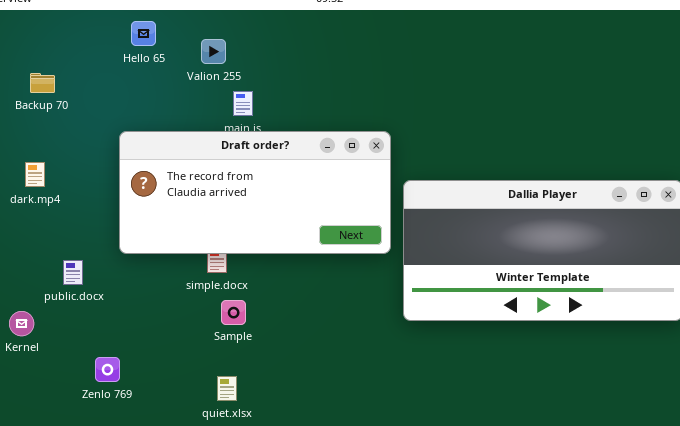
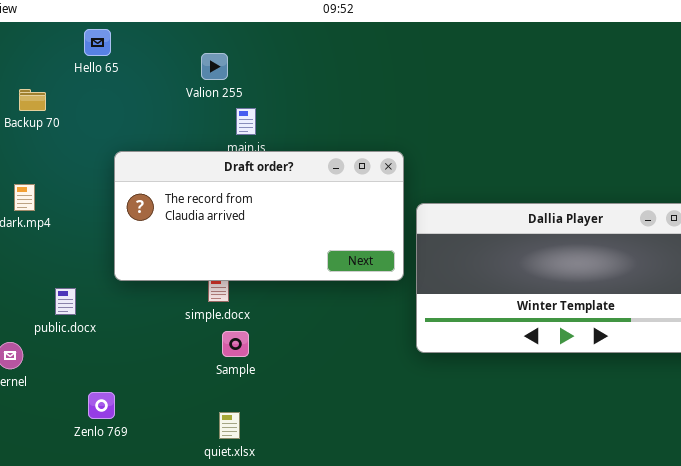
Hello 65: [131,21,156,46] -> [84,29,111,56], moved

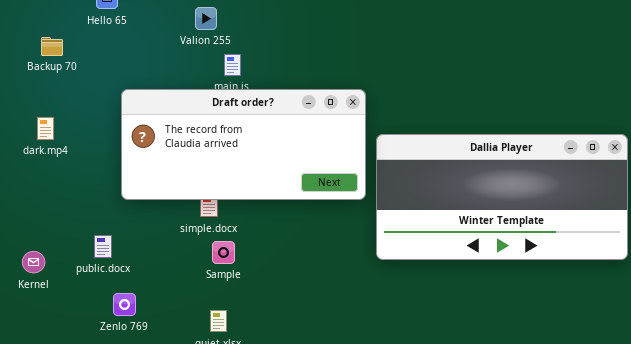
public.docx: [55,288,76,315] -> [94,235,112,258], moved
Zenlo 769: [88,392,115,419] -> [113,293,136,316], moved

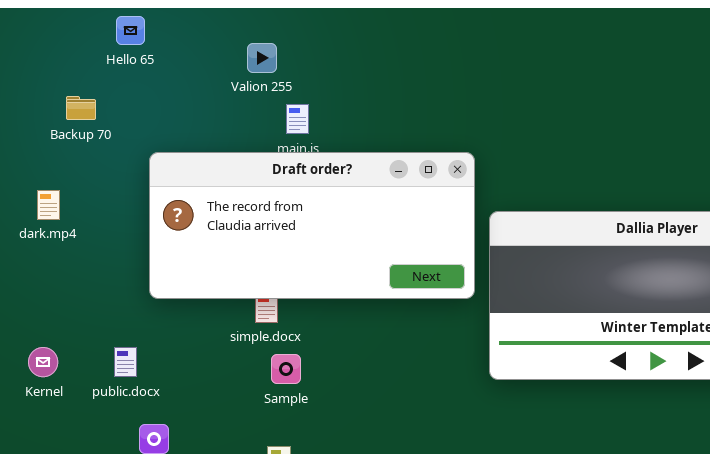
Backup 70: [41,37,63,56] -> [66,96,96,120], moved
Kernel: [22,251,45,273] -> [28,347,58,377], moved

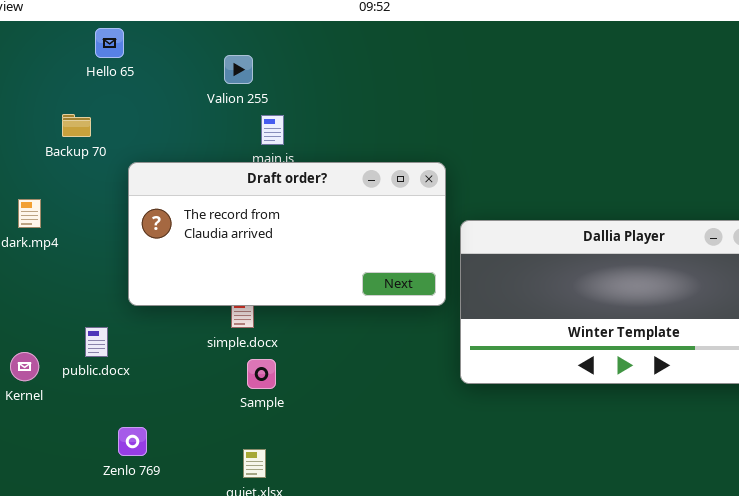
Backup 70: [66,96,96,120] -> [62,114,91,137], moved
public.docx: [114,347,137,377] -> [85,327,108,357], moved

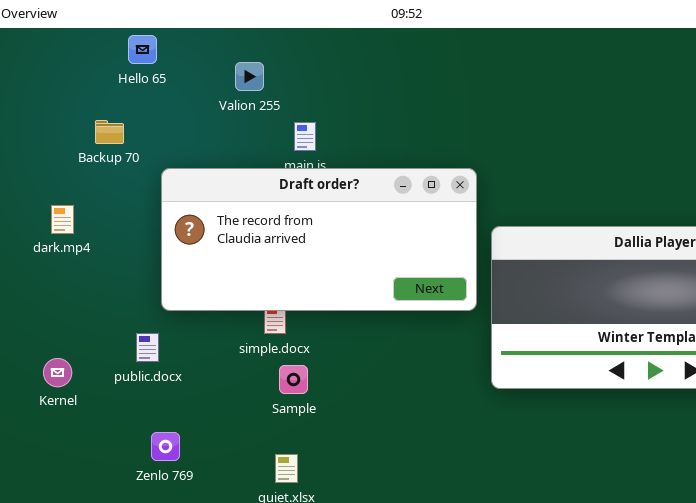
Valion 255: [224,55,253,84] -> [235,62,264,91], moved
public.docx: [85,327,108,357] -> [136,333,159,362], moved

